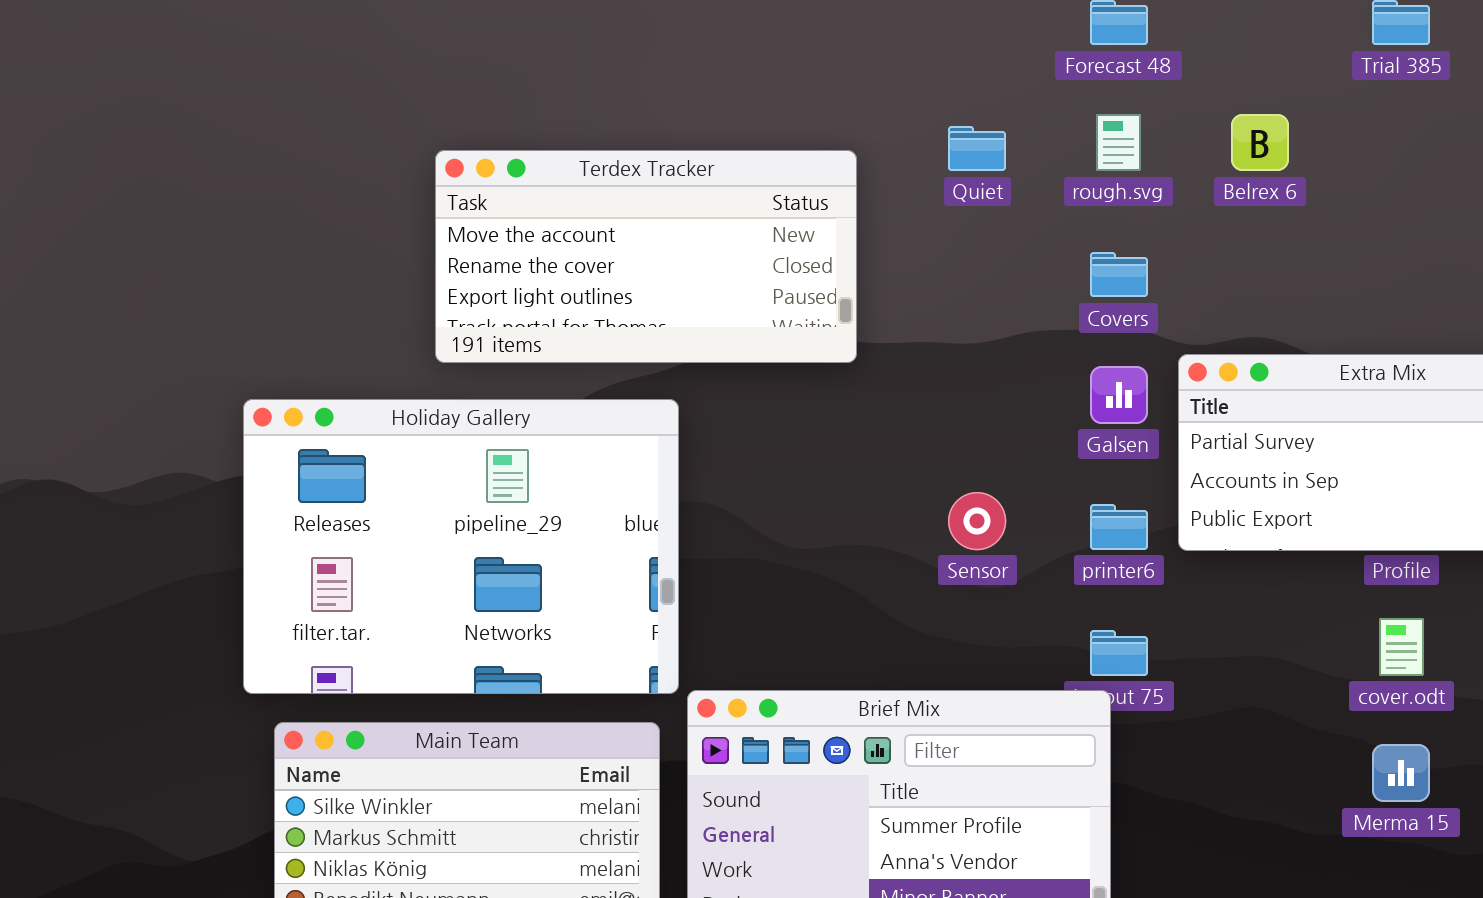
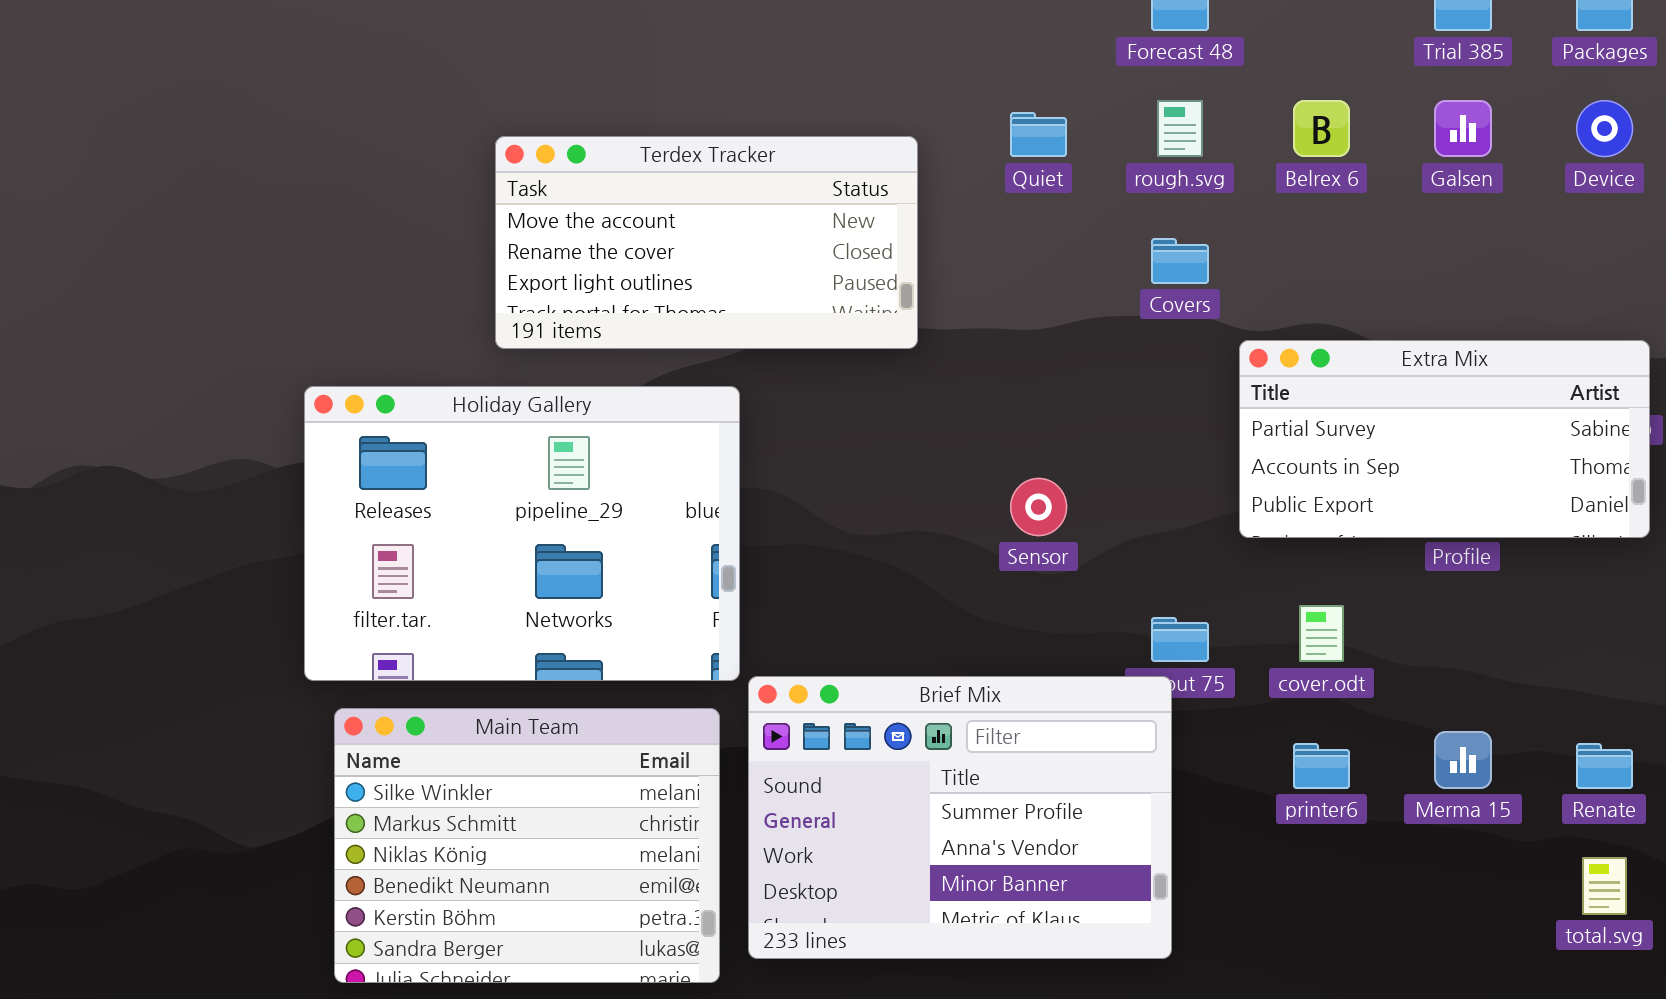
Galsen: [1090,366,1148,424] -> [1434,100,1492,157], moved
printer6: [1090,504,1148,550] -> [1293,743,1350,789], moved
cover.odt: [1379,618,1424,676] -> [1299,605,1344,662], moved

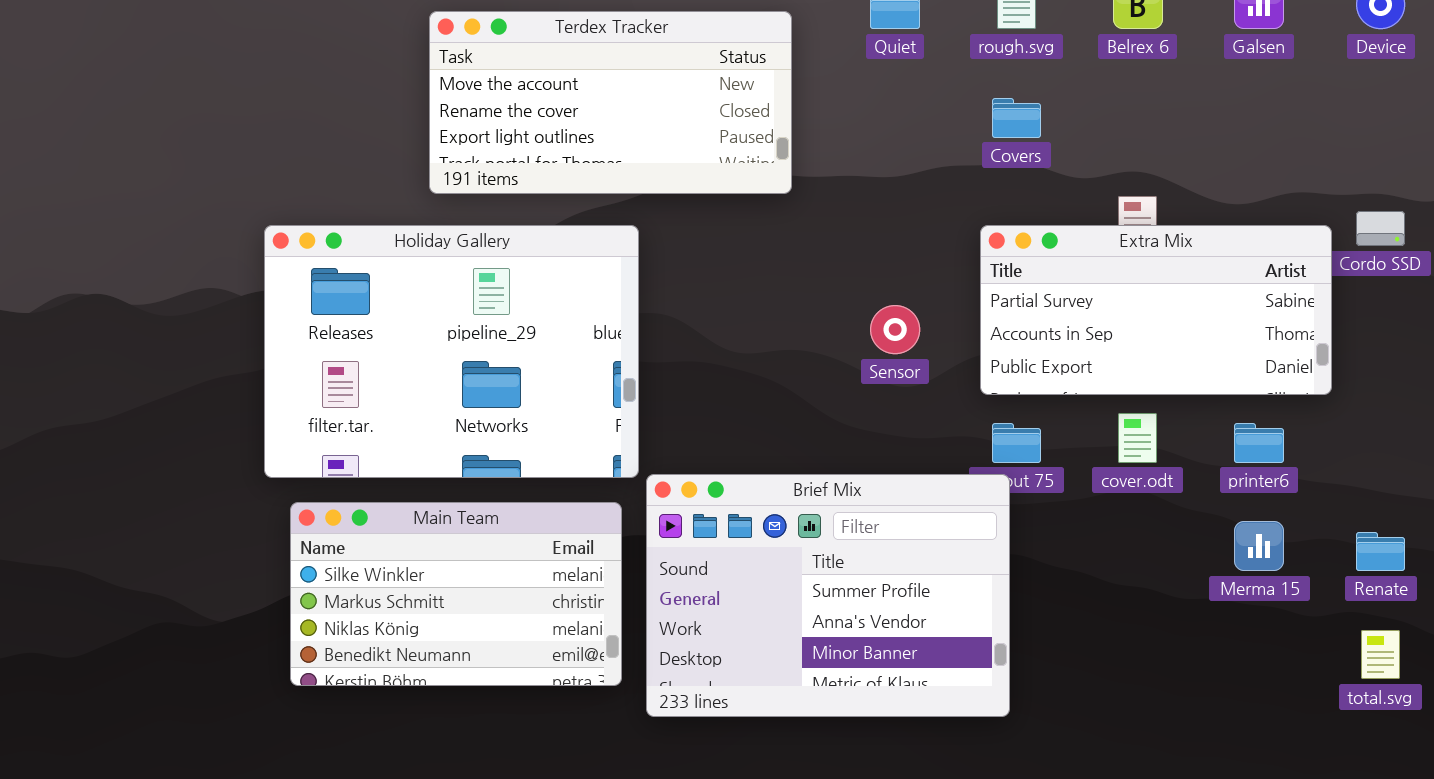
Extra Mix: [1239,340,1650,538] -> [980,225,1332,395], moved
Main Team: [334,708,720,983] -> [290,502,622,686], resized
printer6: [1293,743,1350,789] -> [1234,423,1284,463], moved

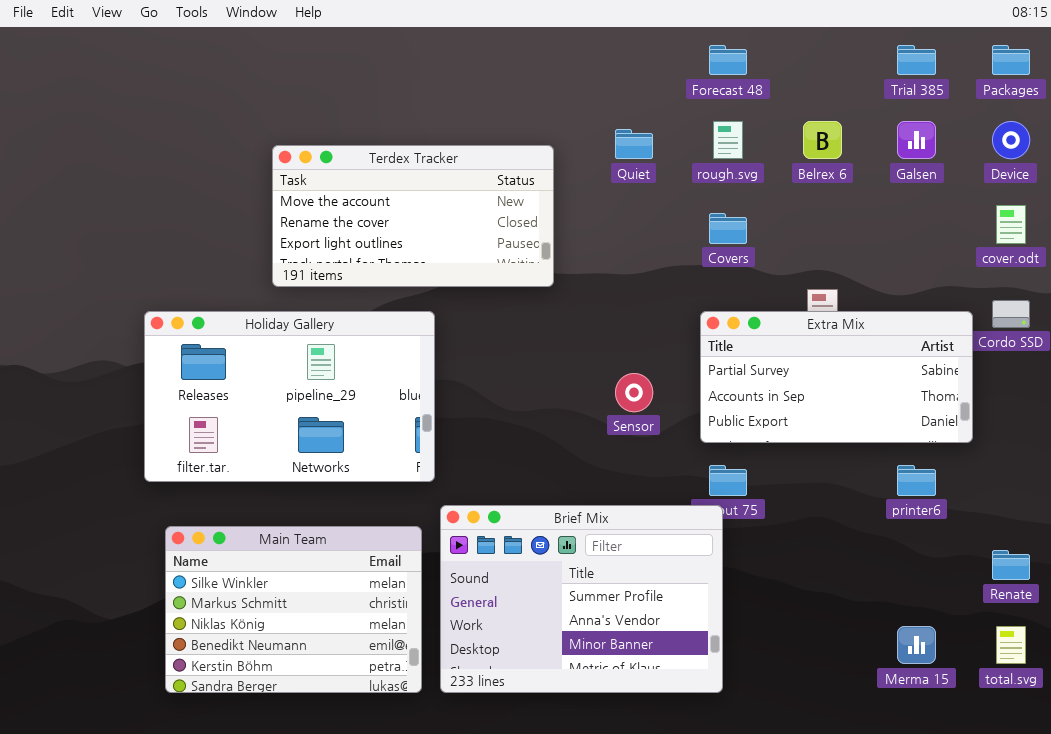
Holiday Gallery: [264,225,639,478] -> [144,311,435,482], resized
cover.odt: [1118,413,1157,463] -> [996,205,1026,244], moved
Main Team: [290,502,622,686] -> [165,526,422,693], resized
Merma 15: [1234,521,1284,571] -> [897,626,936,664], moved

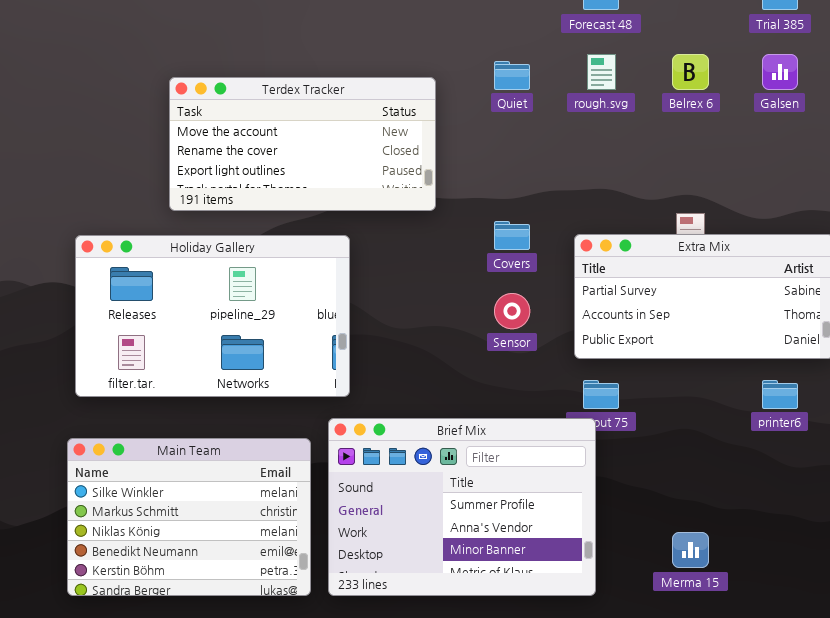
Covers: [709,213,747,244] -> [494,221,530,250], moved
Holiday Gallery: [144,311,435,482] -> [75,235,350,397], moved
Merma 15: [897,626,936,664] -> [672,532,709,568], moved

